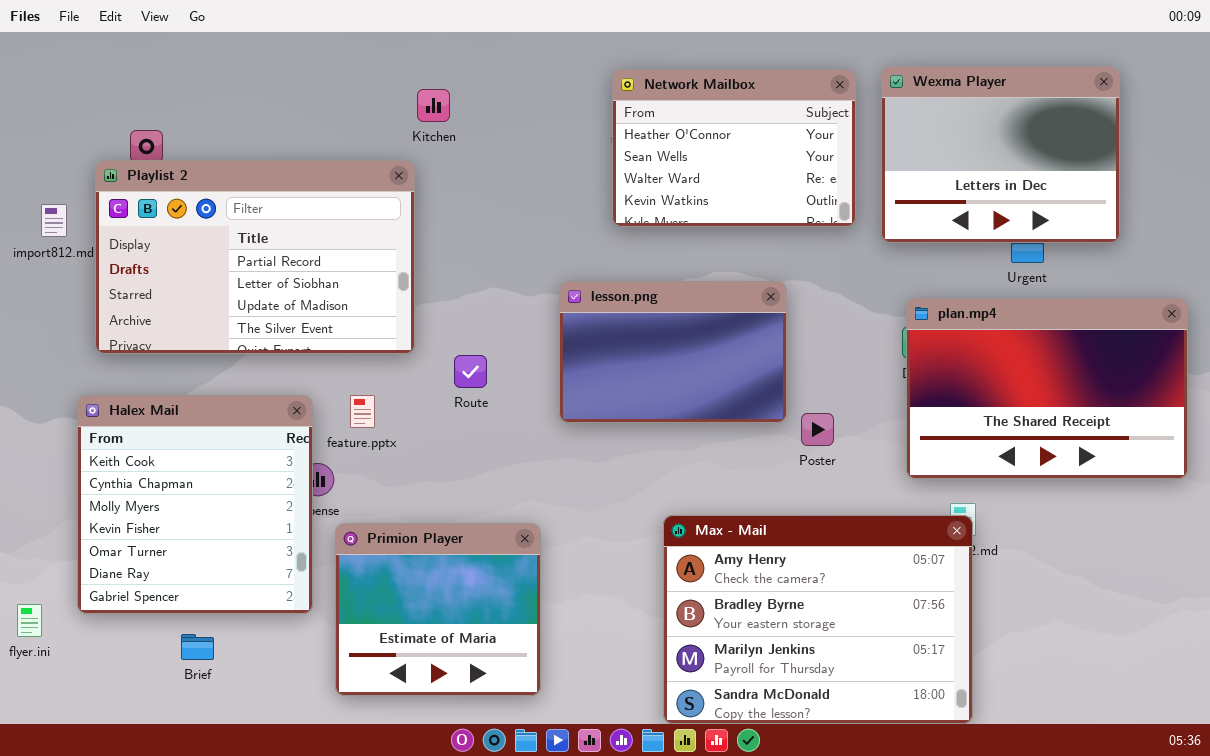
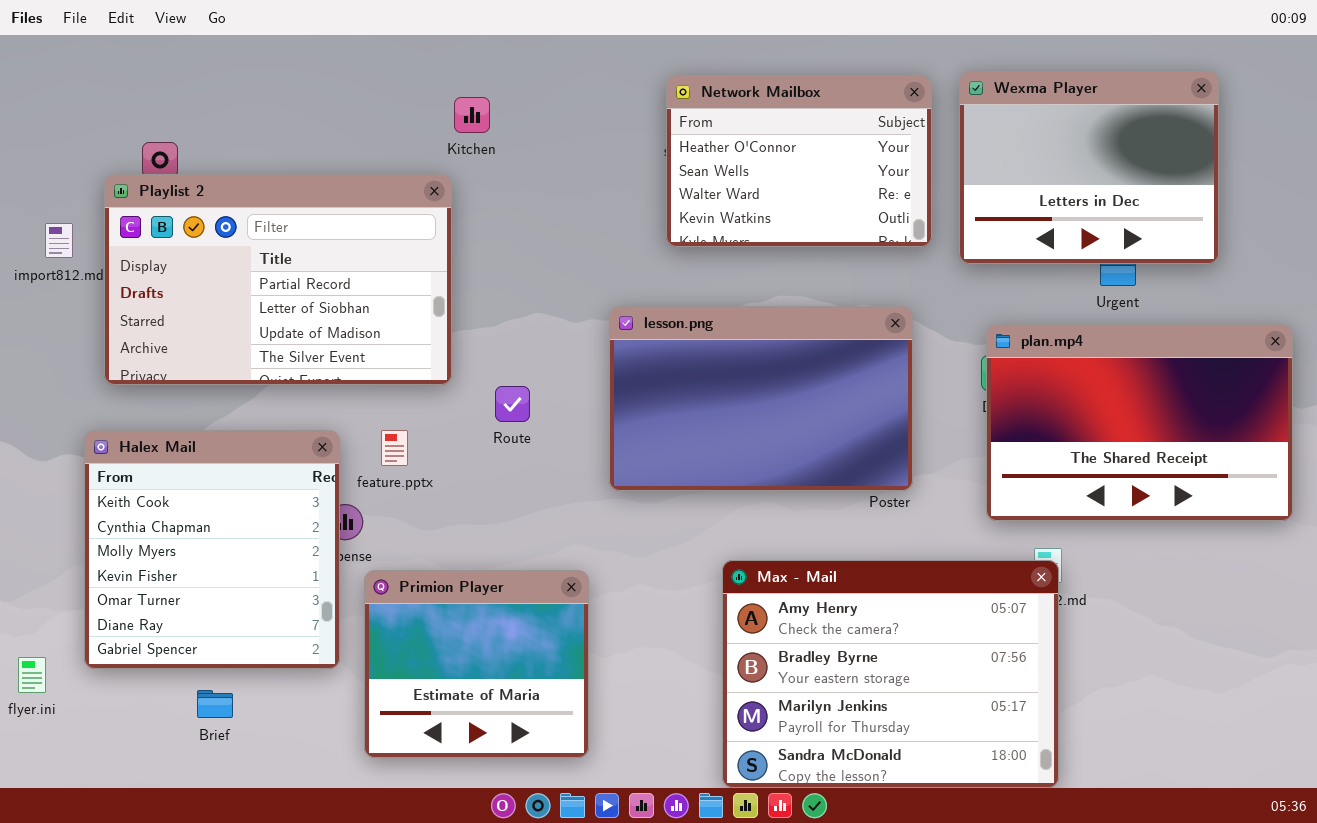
lesson.png: [559,281,787,423] -> [609,306,913,491], resized

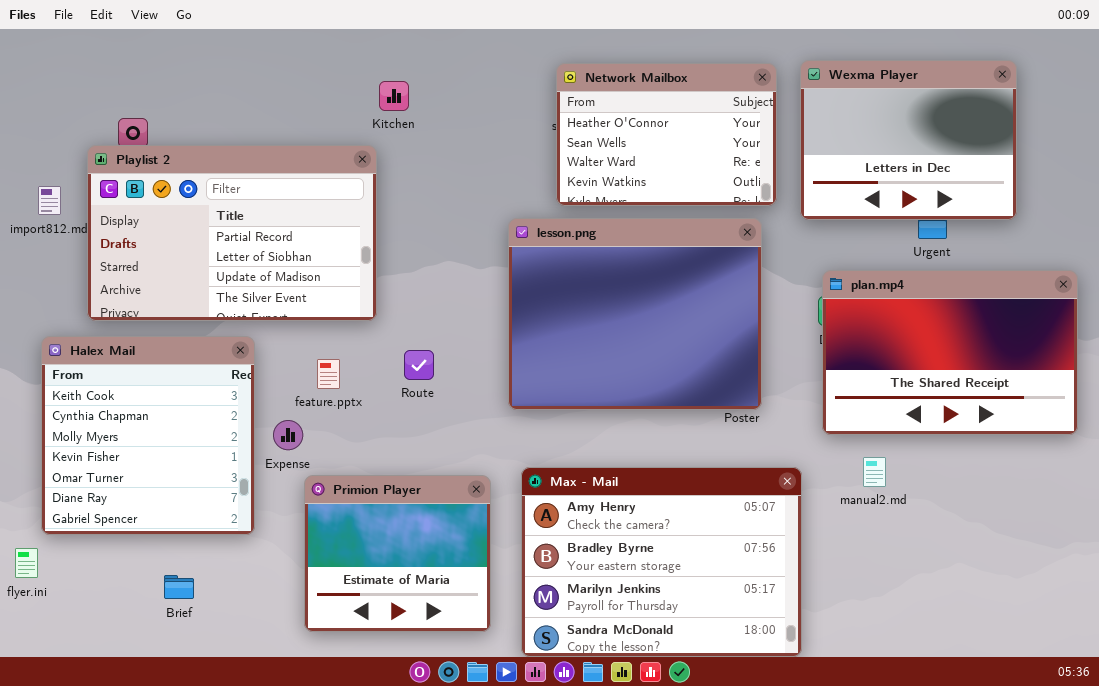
lesson.png: [609,306,913,491] -> [508,218,762,410], resized
Route: [495,386,530,422] -> [404,350,434,380], moved
Halex Mail: [84,430,340,669] -> [41,336,255,535], moved
Max - Mail: [722,560,1059,788] -> [521,467,802,657], moved

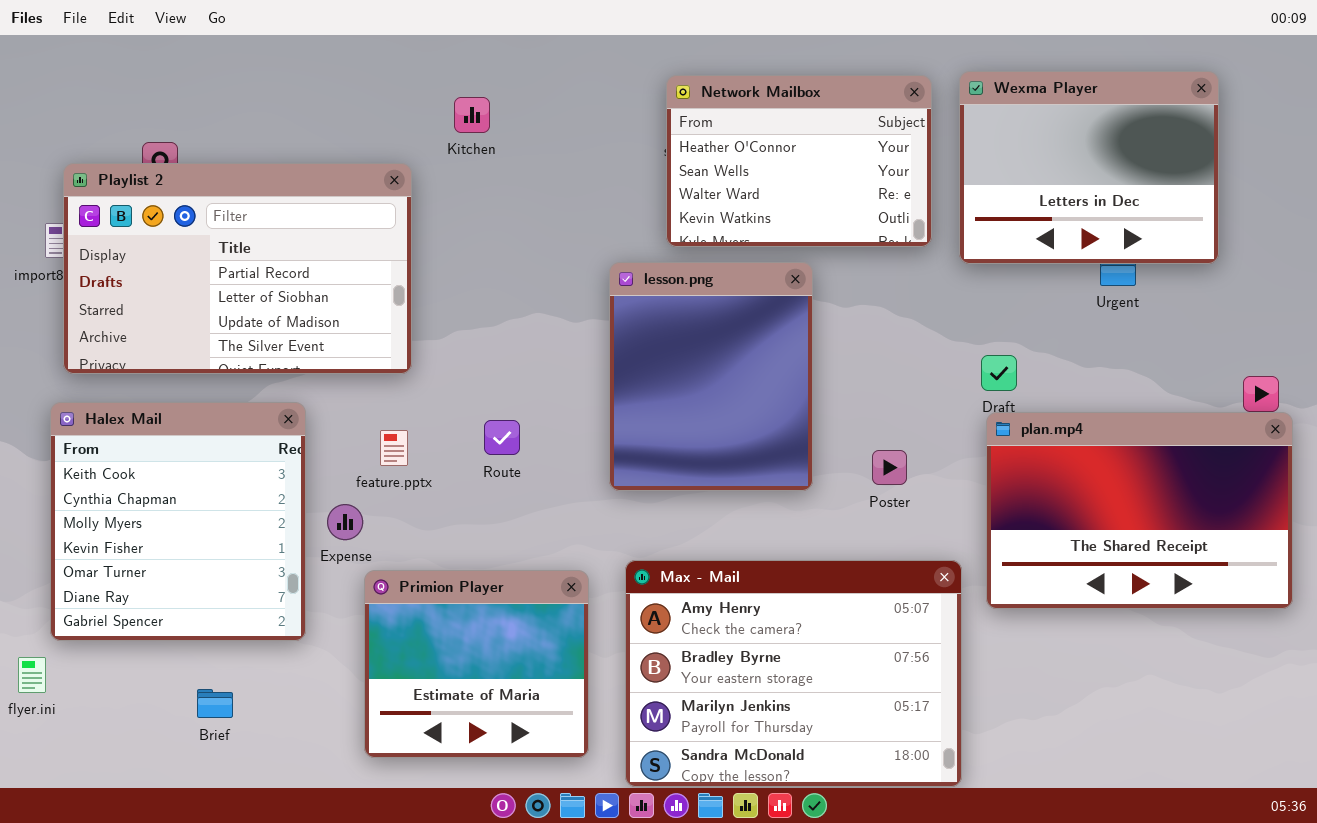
Playlist 2: [87,145,377,321] -> [63,163,412,374], moved
lesson.png: [508,218,762,410] -> [609,262,813,491], resized
plan.mp4: [822,270,1078,435] -> [986,412,1293,609], moved

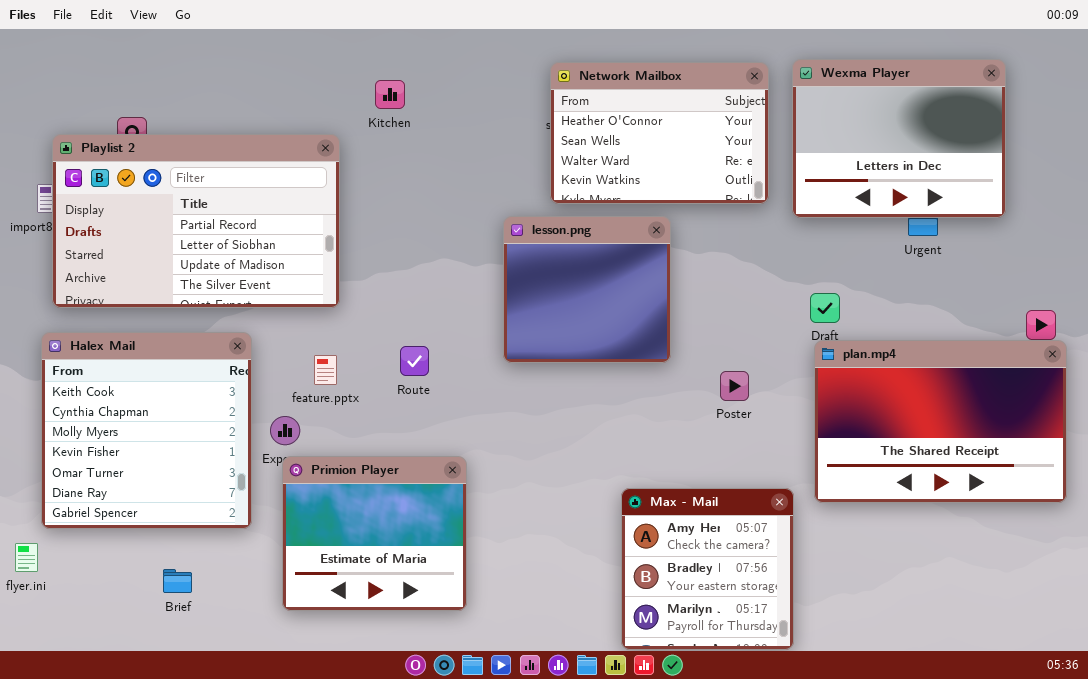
lesson.png: [609,262,813,491] -> [503,216,671,363], resized
Max - Mail: [625,560,962,787] -> [621,488,794,650], resized
Primion Player: [364,570,589,758] -> [282,456,467,611], moved

